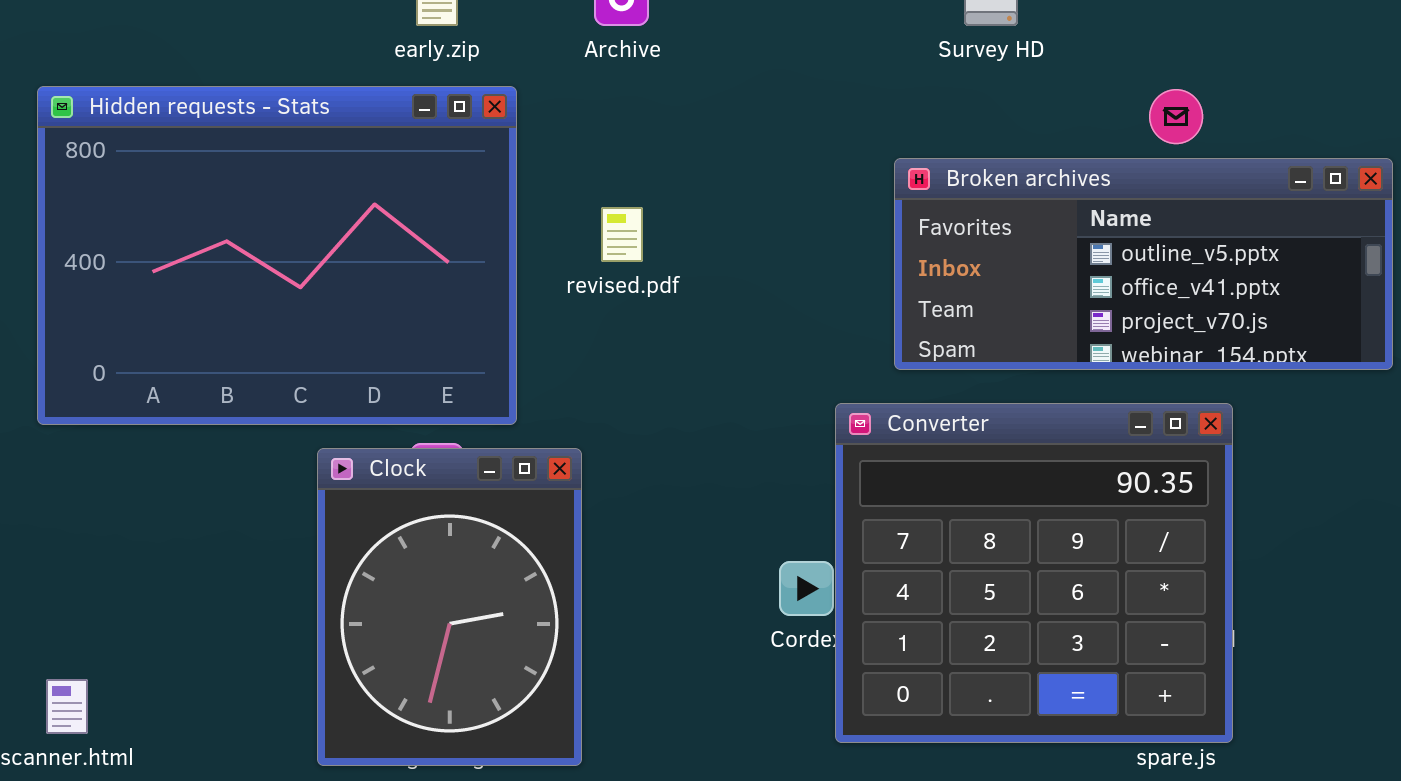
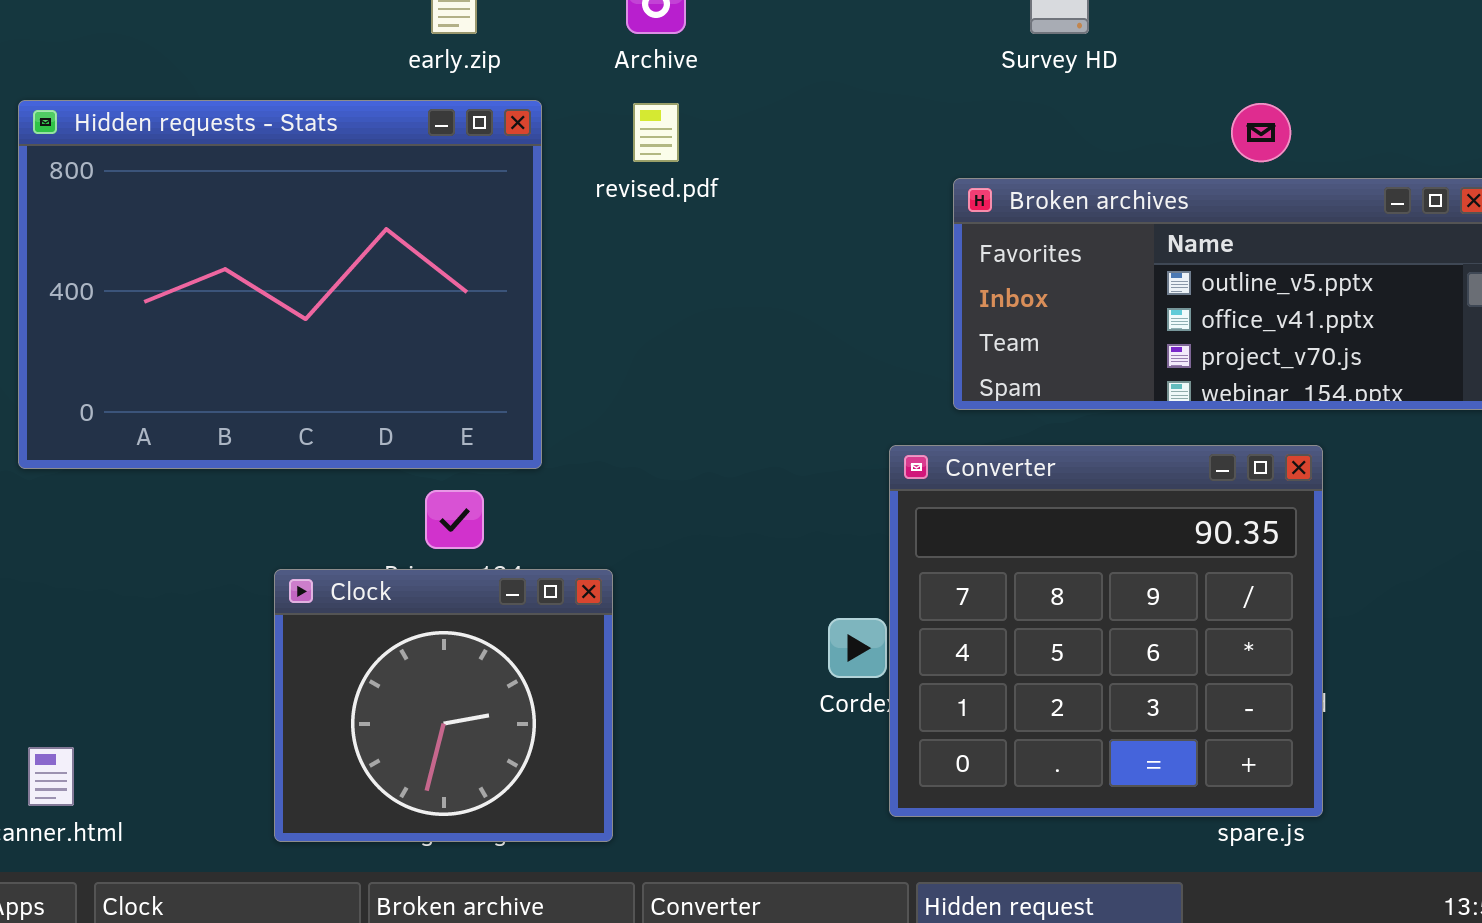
revised.pdf: [601,207,643,262] -> [633,103,679,162], moved
Clock: [317,448,582,766] -> [274,569,613,842], resized

